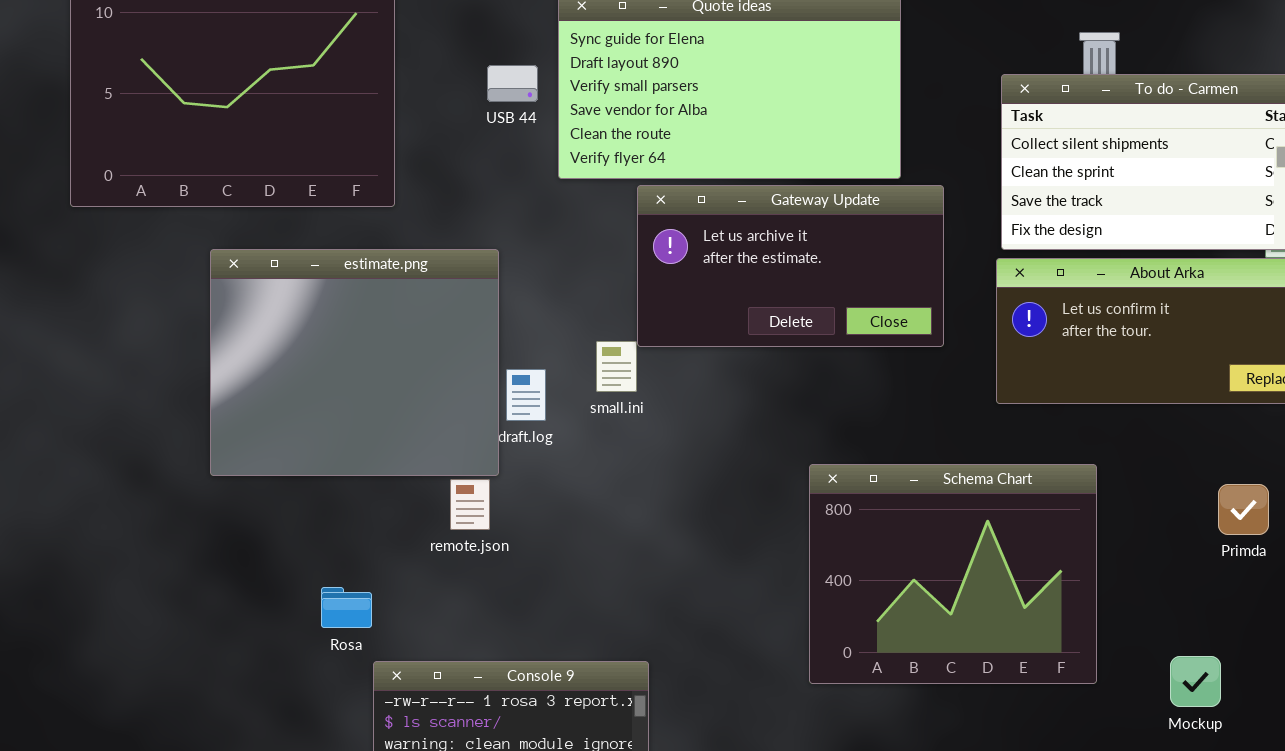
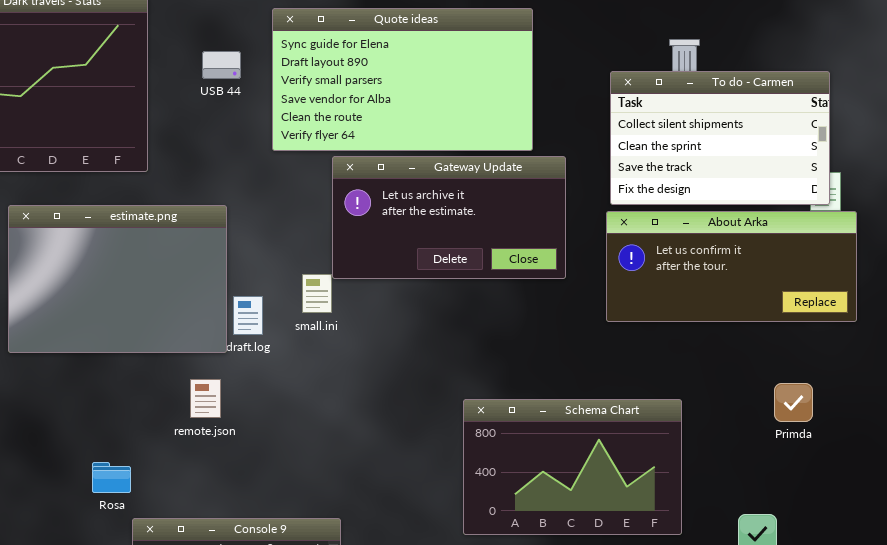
USB 44: [487,65,538,102] -> [202,51,241,79], moved
estimate.png: [210,249,499,476] -> [8,205,227,353], resized
Schema Chart: [809,464,1097,684] -> [463,399,682,535], resized

